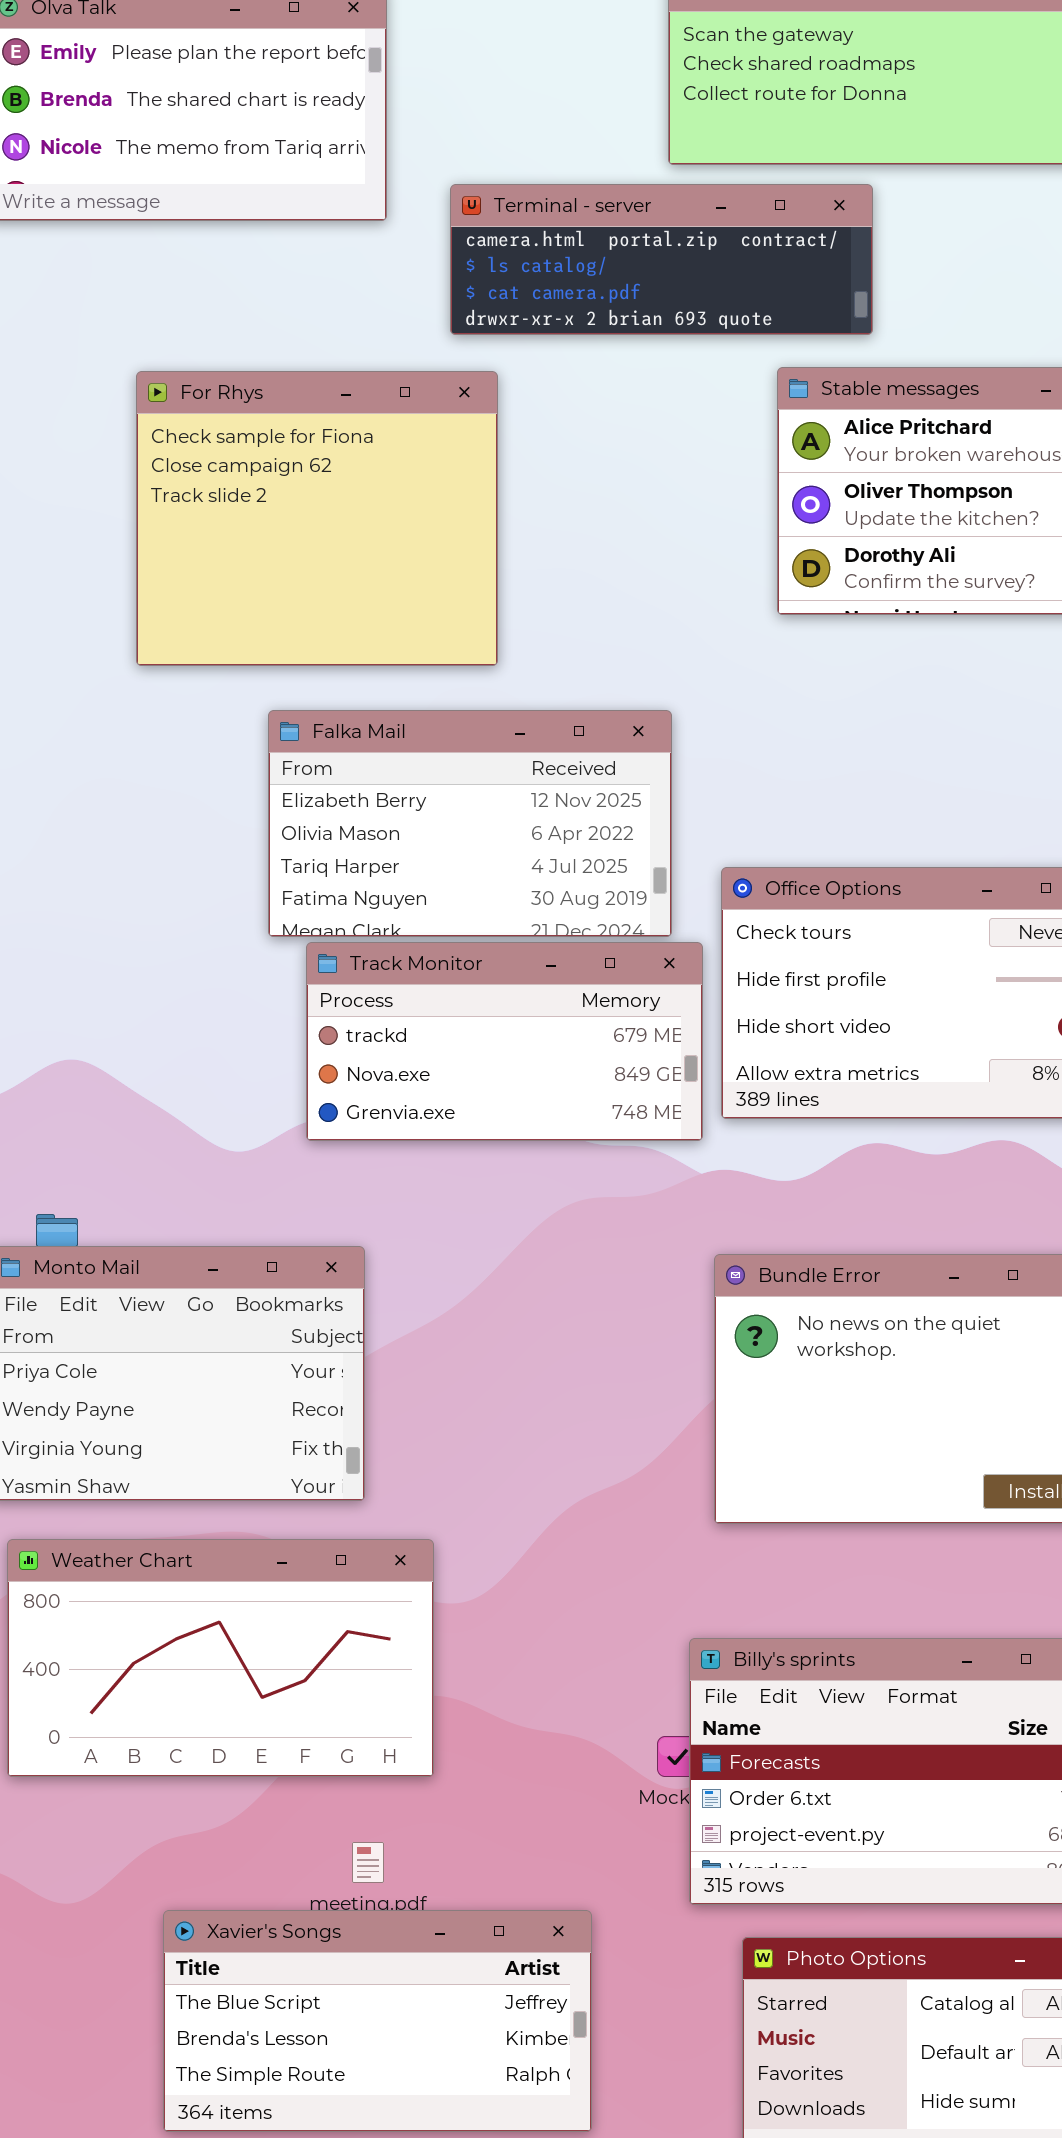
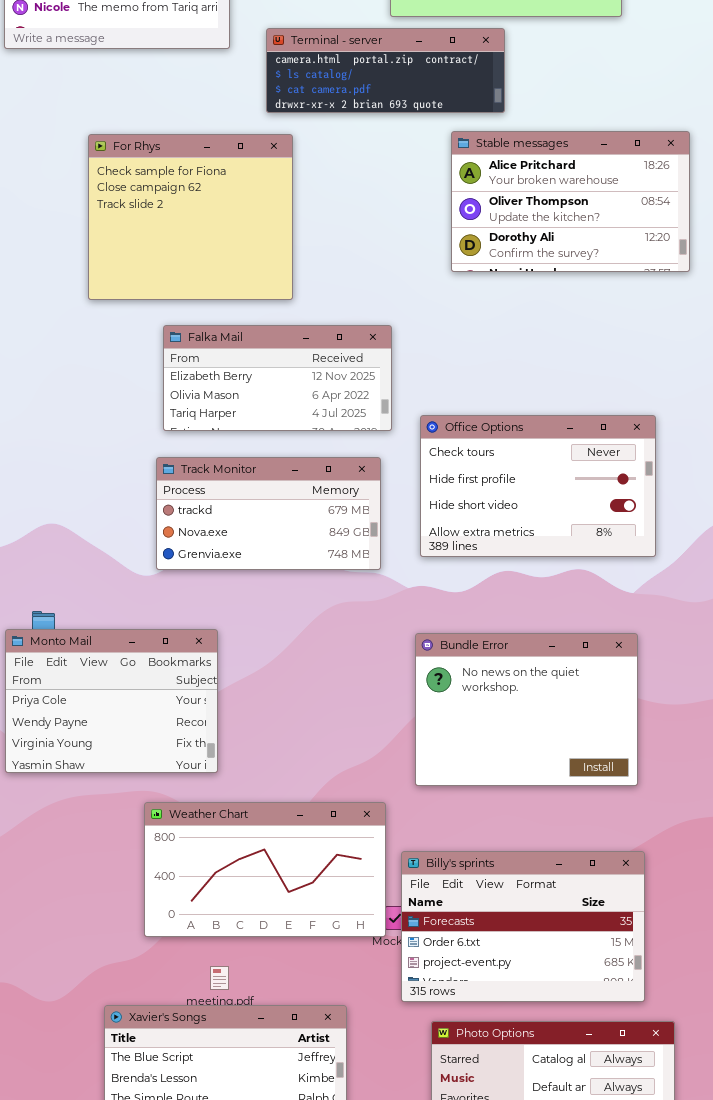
Falka Mail: [268,710,672,937] -> [163,325,392,431], resized
Track Monitor: [306,942,703,1141] -> [156,457,381,570], moved
Weather Chart: [7,1539,434,1777] -> [144,802,386,937], moved

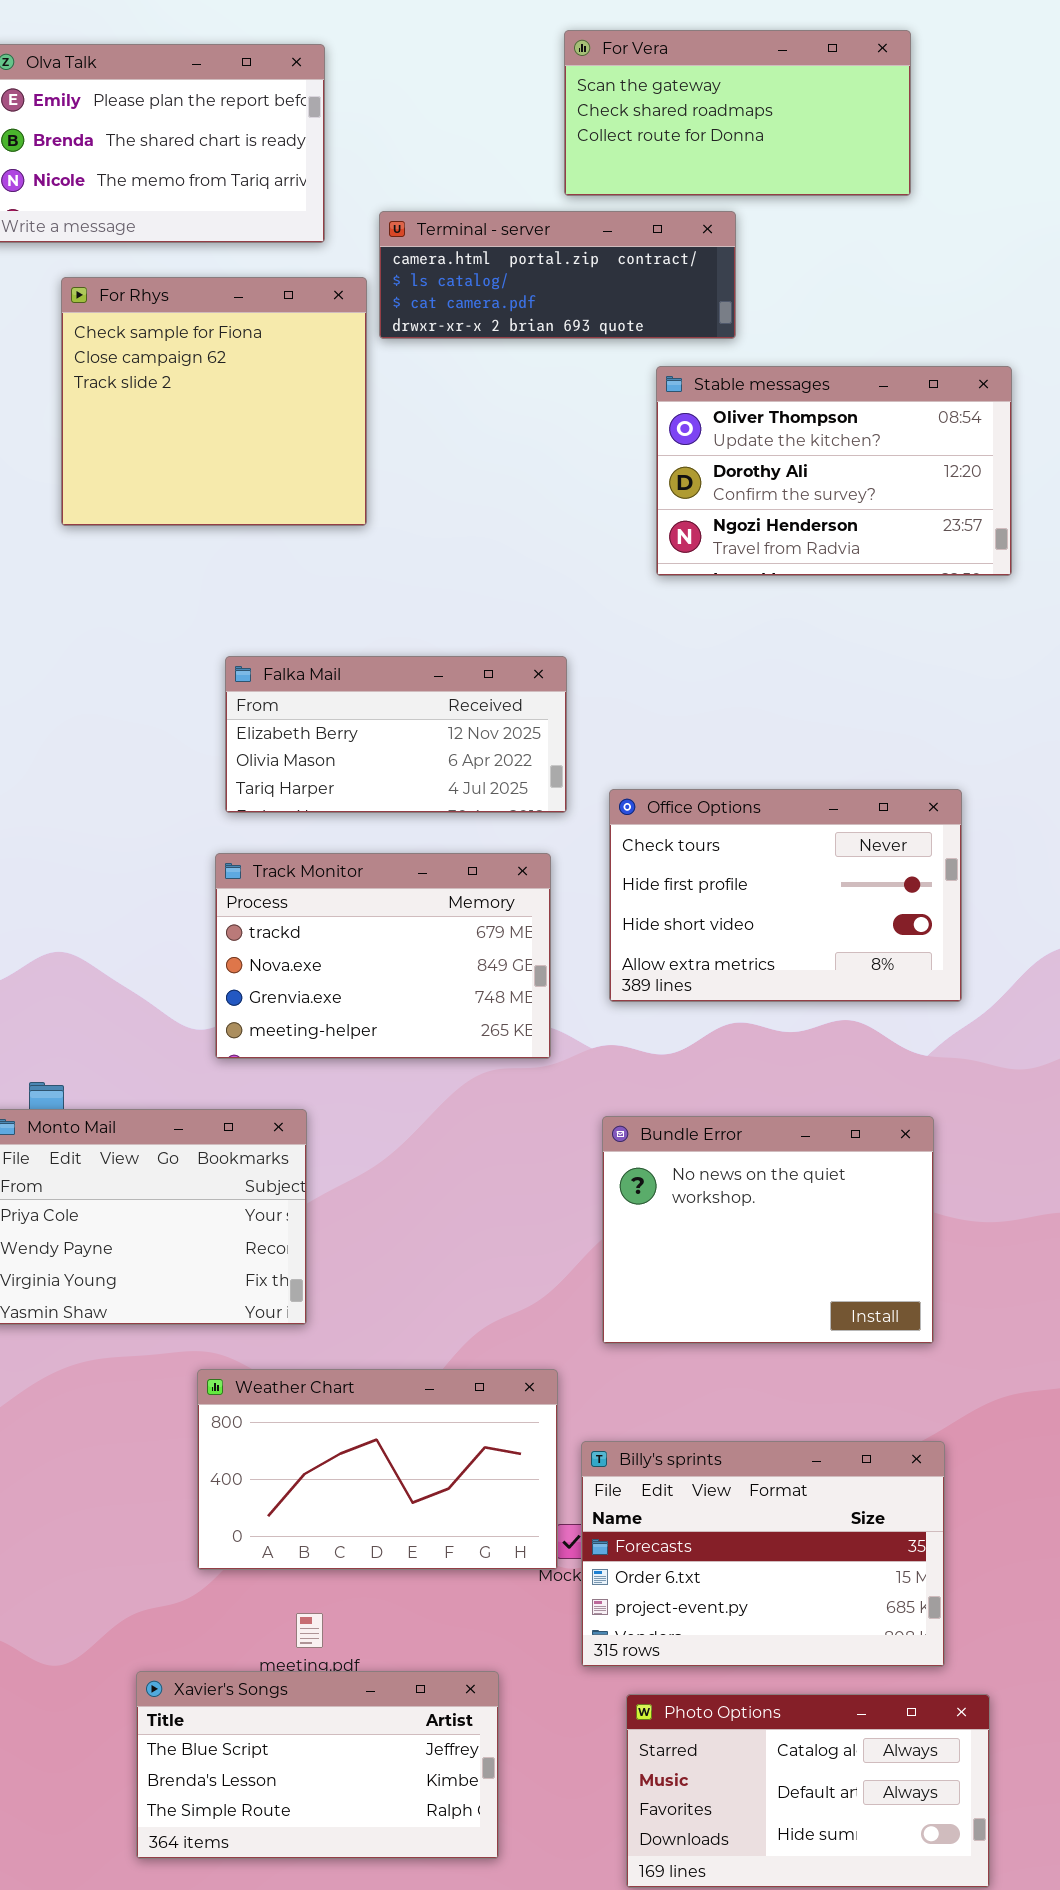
Stable messages: [451,131,690,272] -> [656,366,1012,576], scrolled down 1 row
For Rhys: [88,134,293,300] -> [61,277,367,526], moved
Track Monitor: [156,457,381,570] -> [215,853,551,1059], resized

